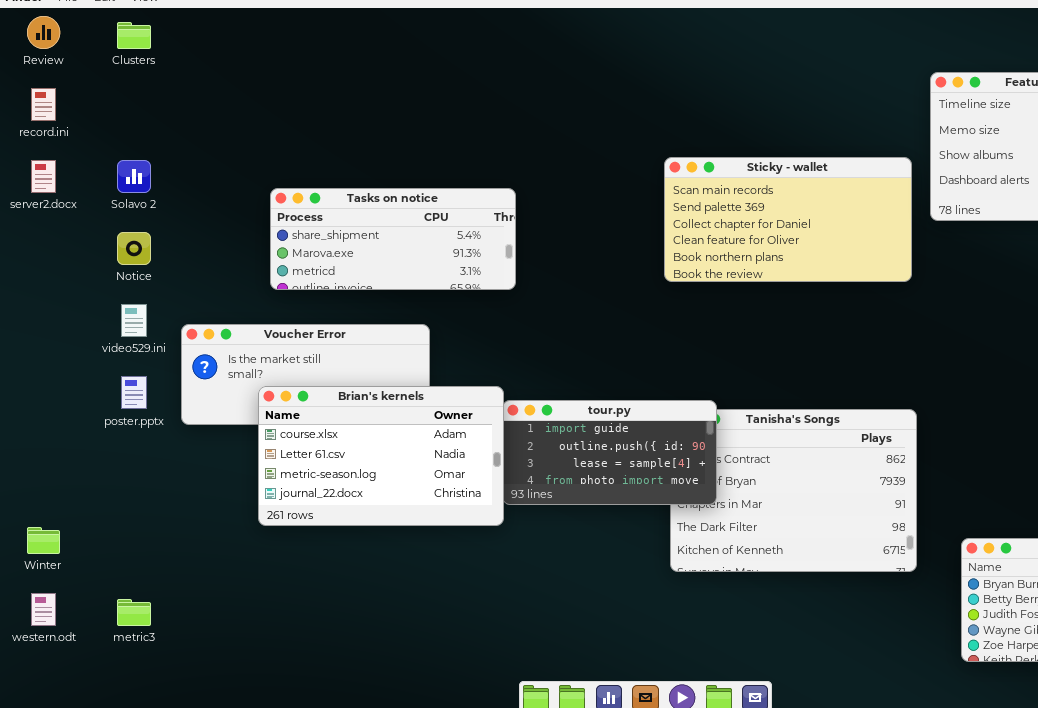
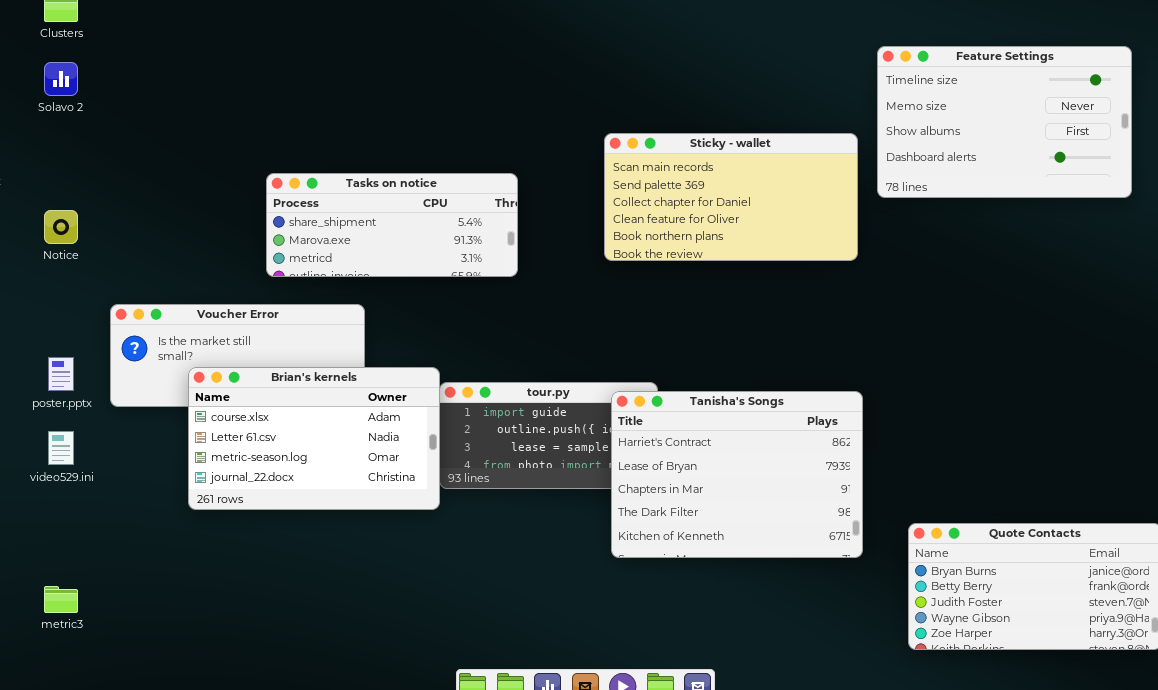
Solavo 2: [117,160,151,193] -> [44,62,78,96], moved
Tasks on notice: [270,188,516,290] -> [266,173,518,277], moved
video529.ini: [121,304,147,337] -> [48,431,74,465], moved
Tanisha's Songs: [670,409,917,572] -> [611,391,863,558], raised

